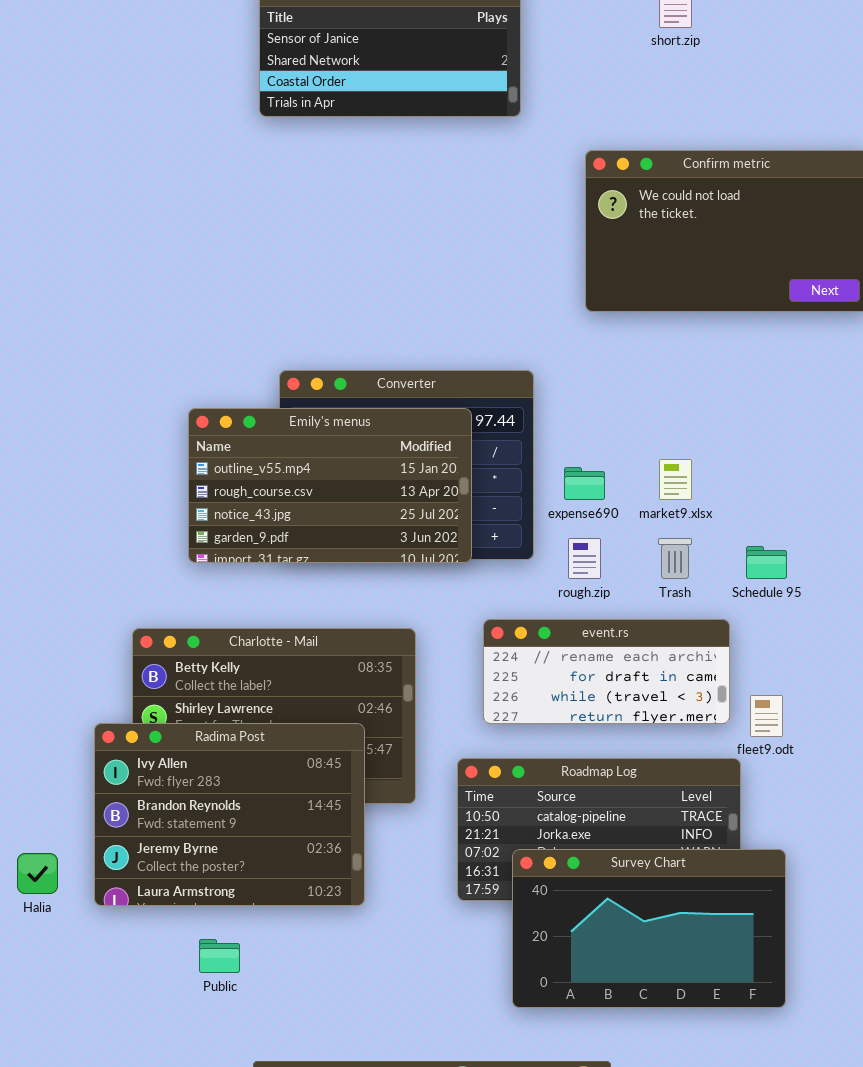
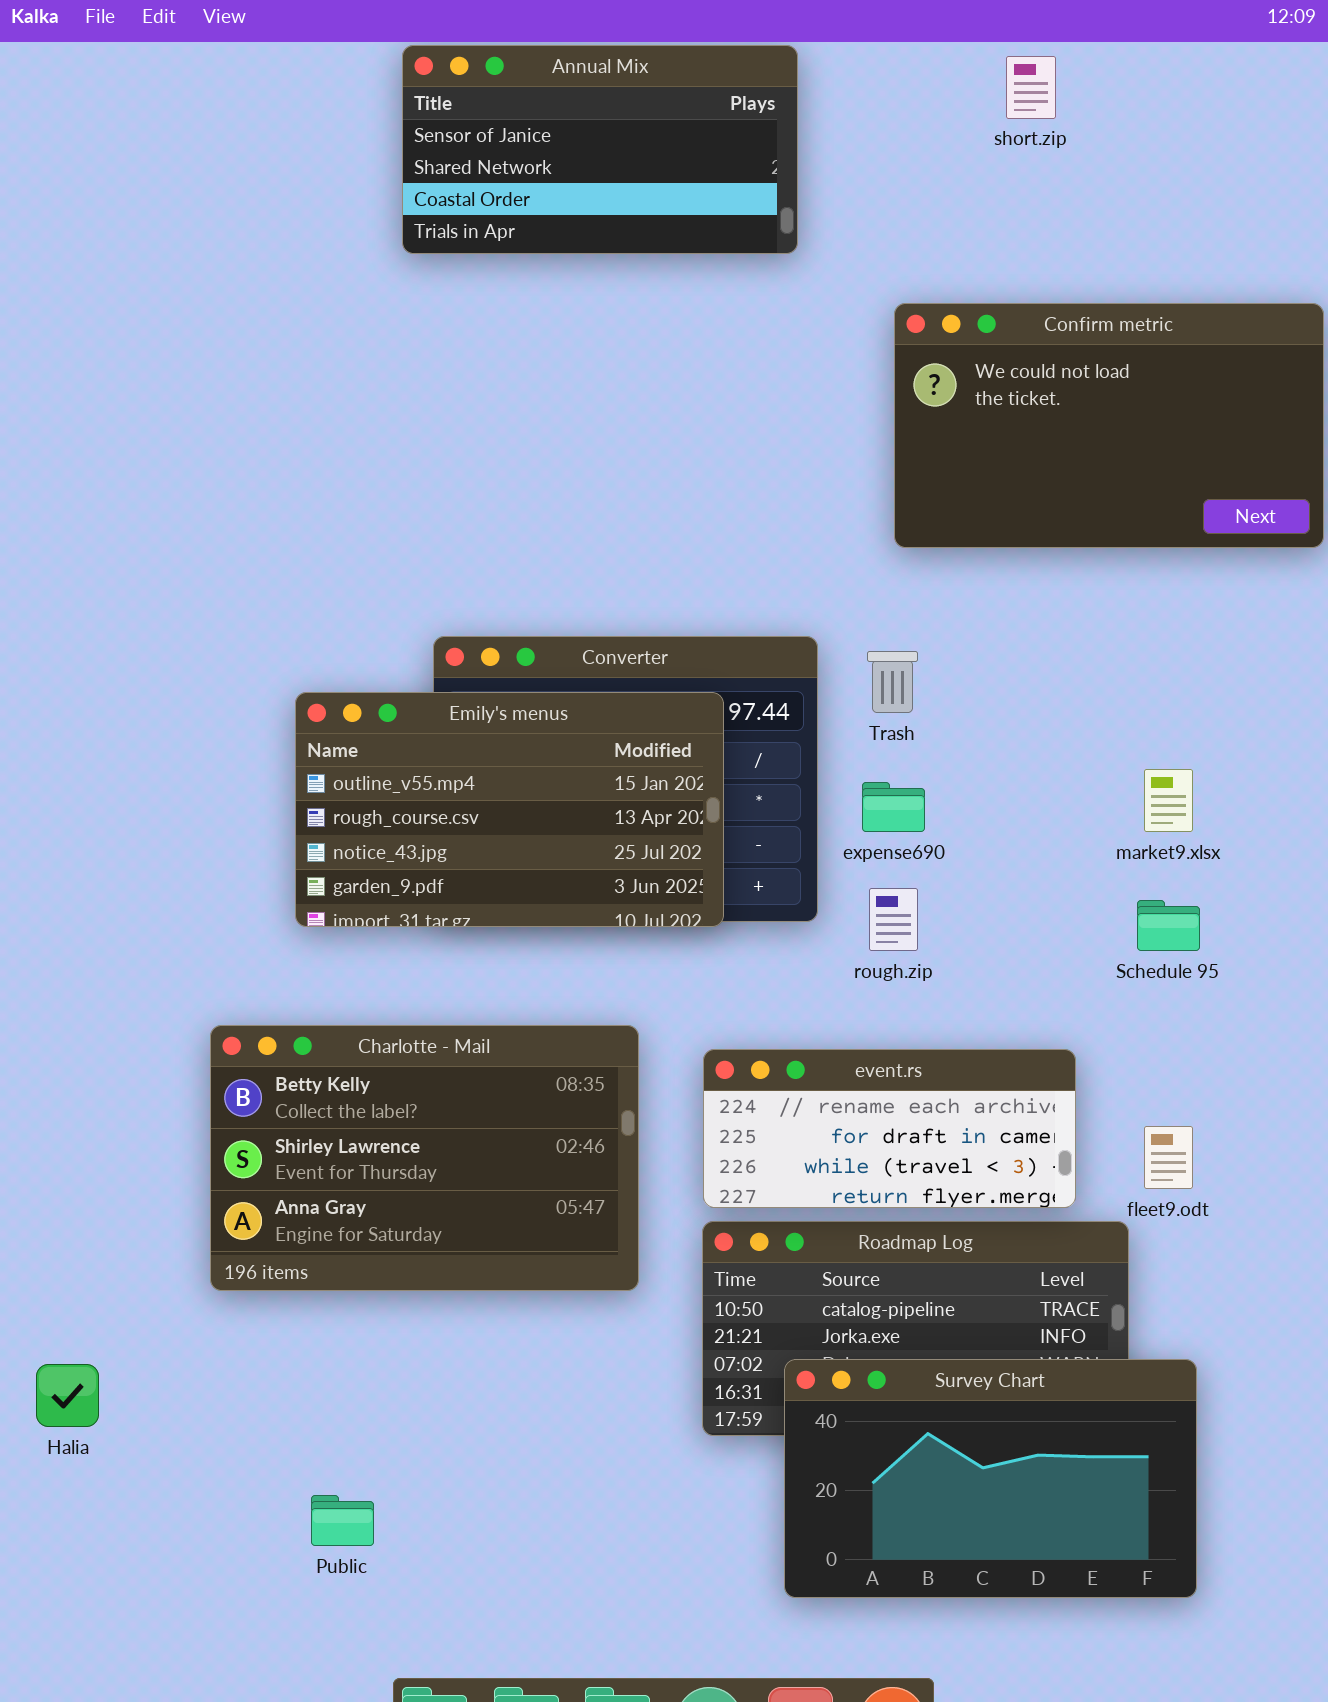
market9.xlsx: [659,459,692,500] -> [1144,769,1193,832], moved
Trash: [658,538,692,579] -> [867,651,918,713], moved
event.rs: [483,619,730,724] -> [703,1049,1076,1208], moved
Radima Post: [94,723,365,906] -> none, closed

